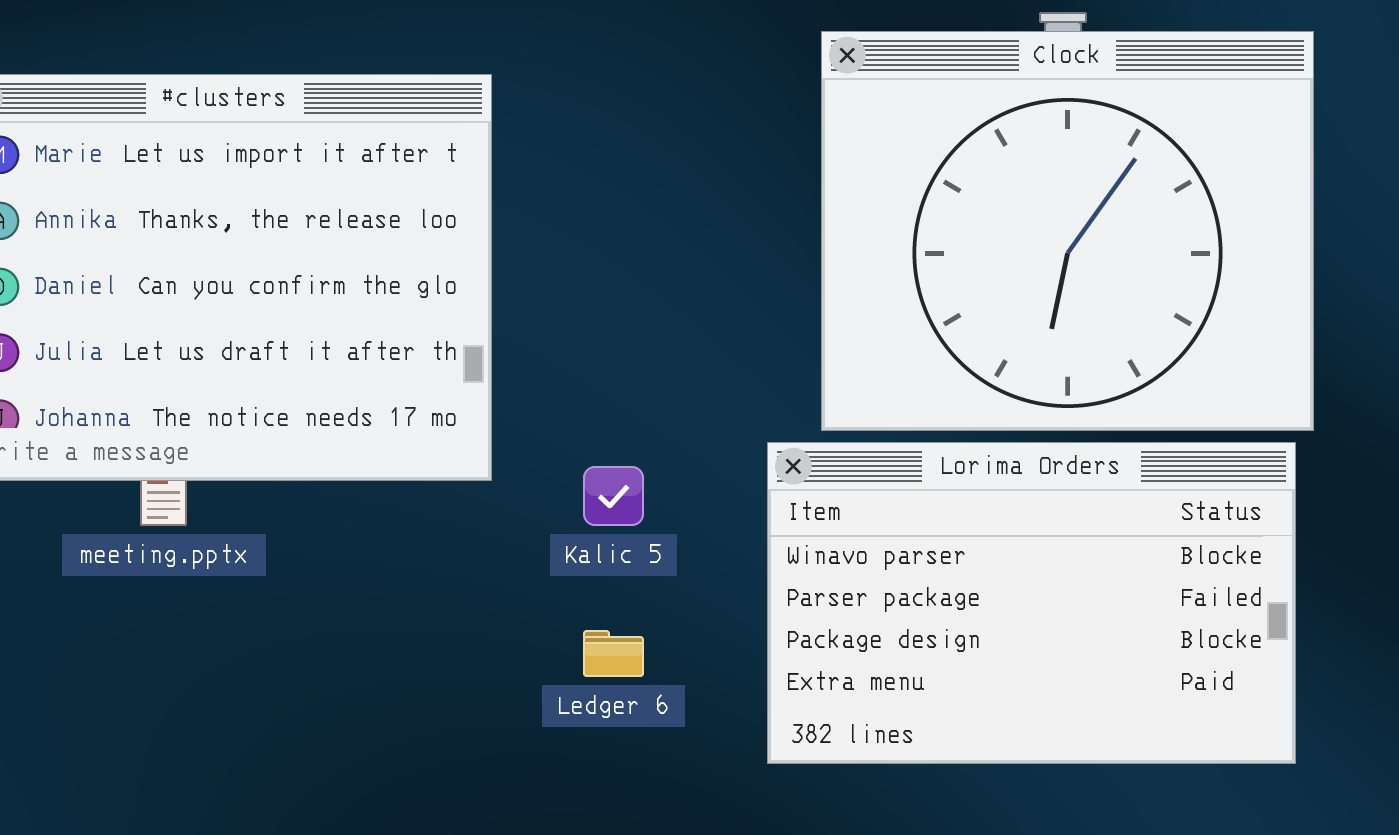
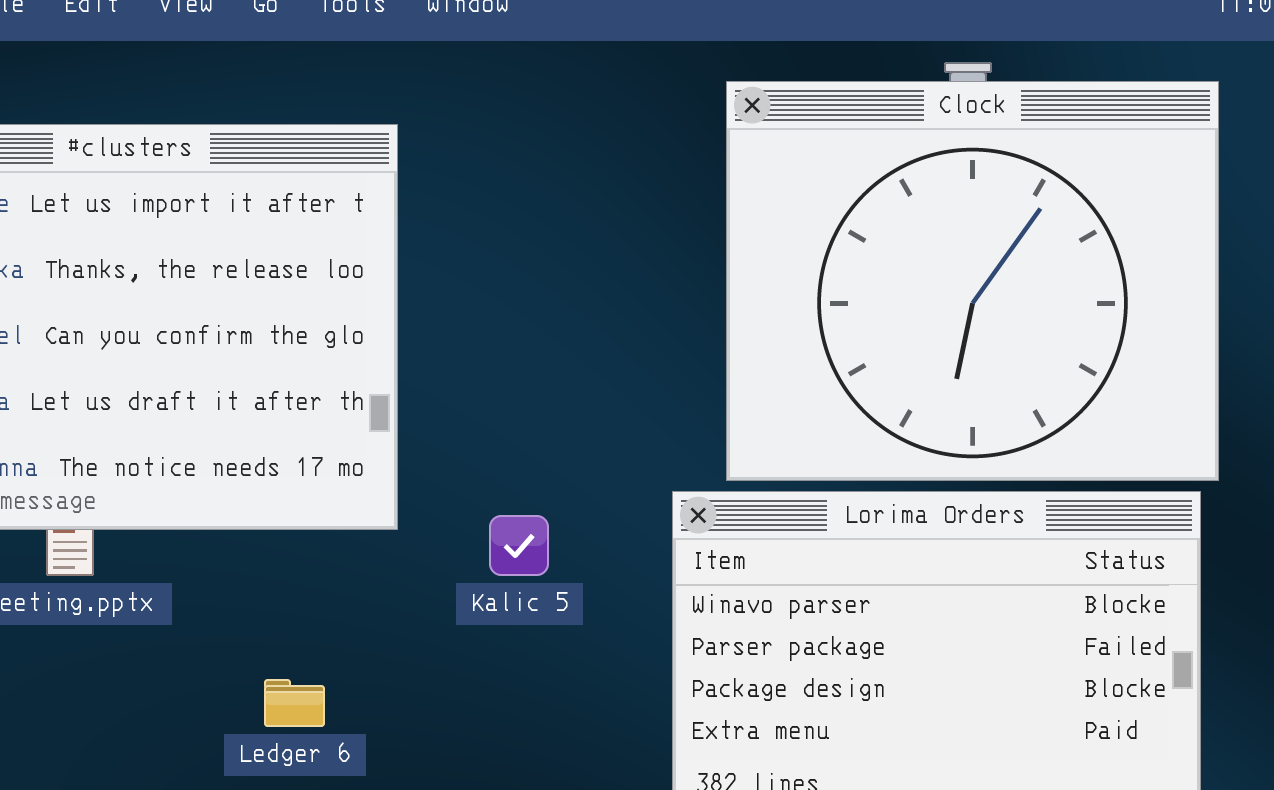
Ledger 6: [583,630,644,677] -> [264,679,325,727], moved

